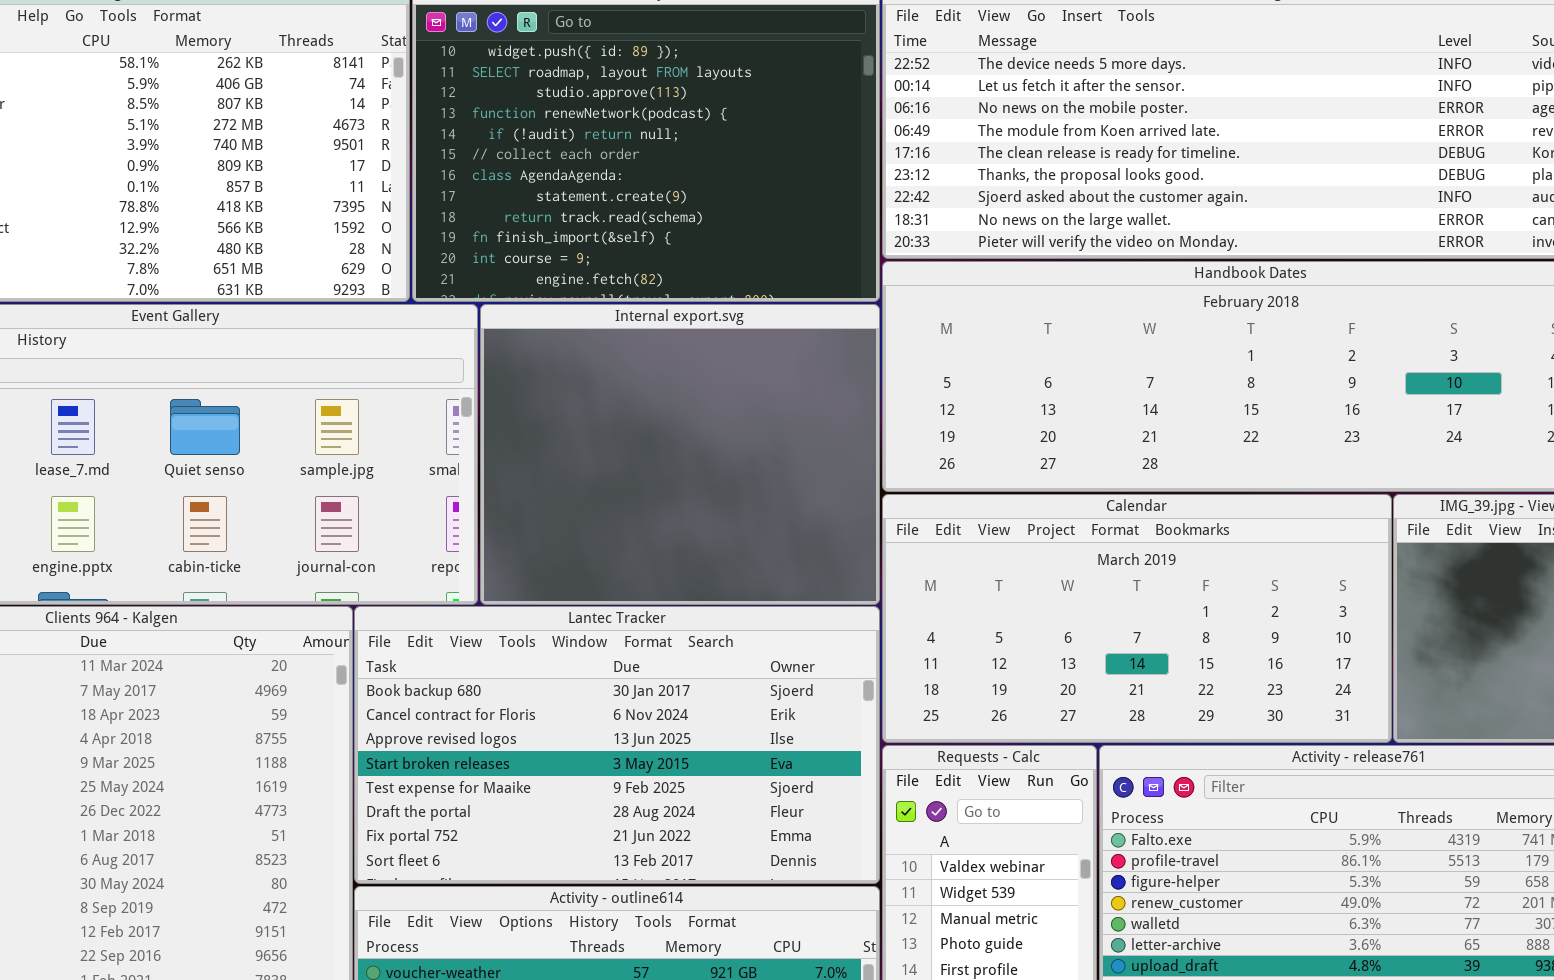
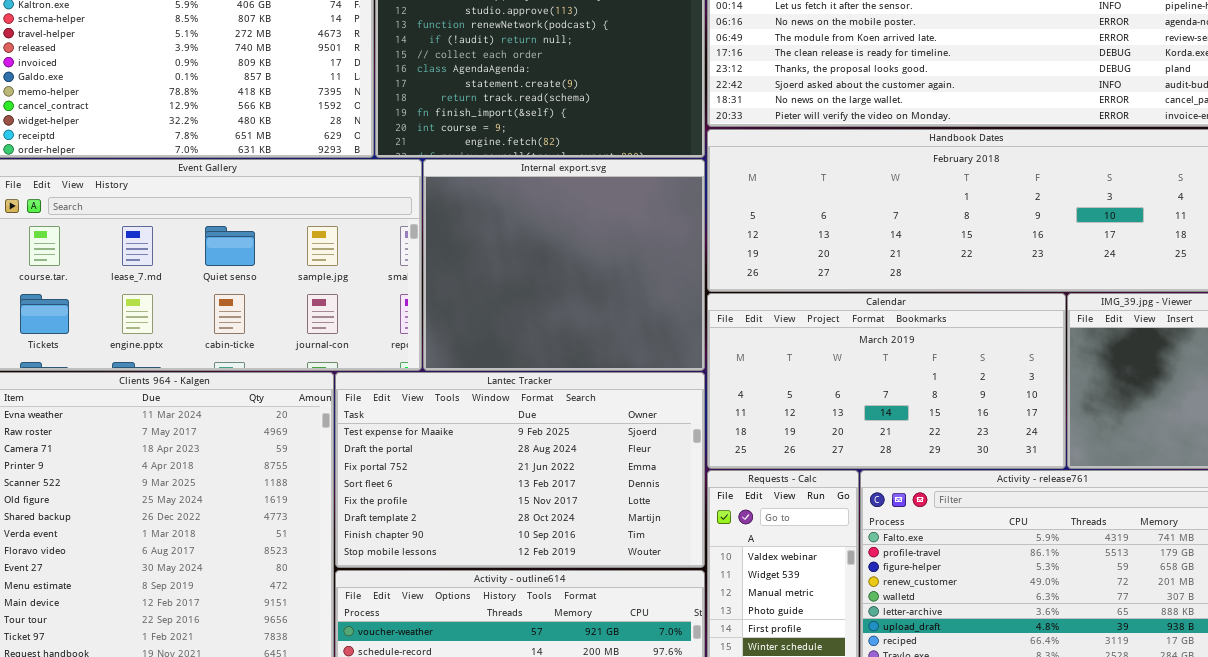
Lantec Tracker: [354,606,880,884] -> [335,372,705,568], scrolled down 4 rows

